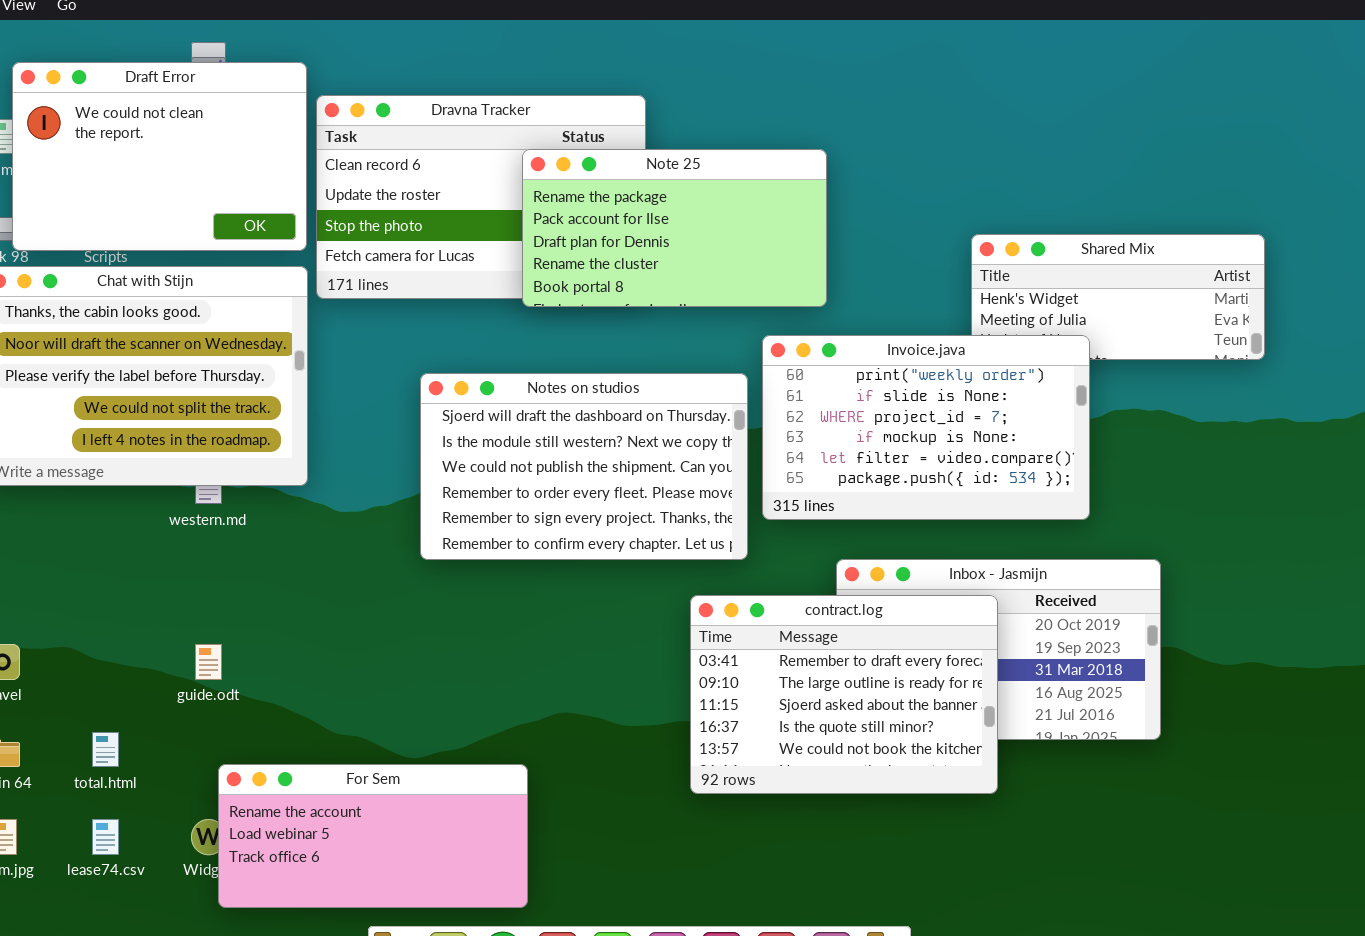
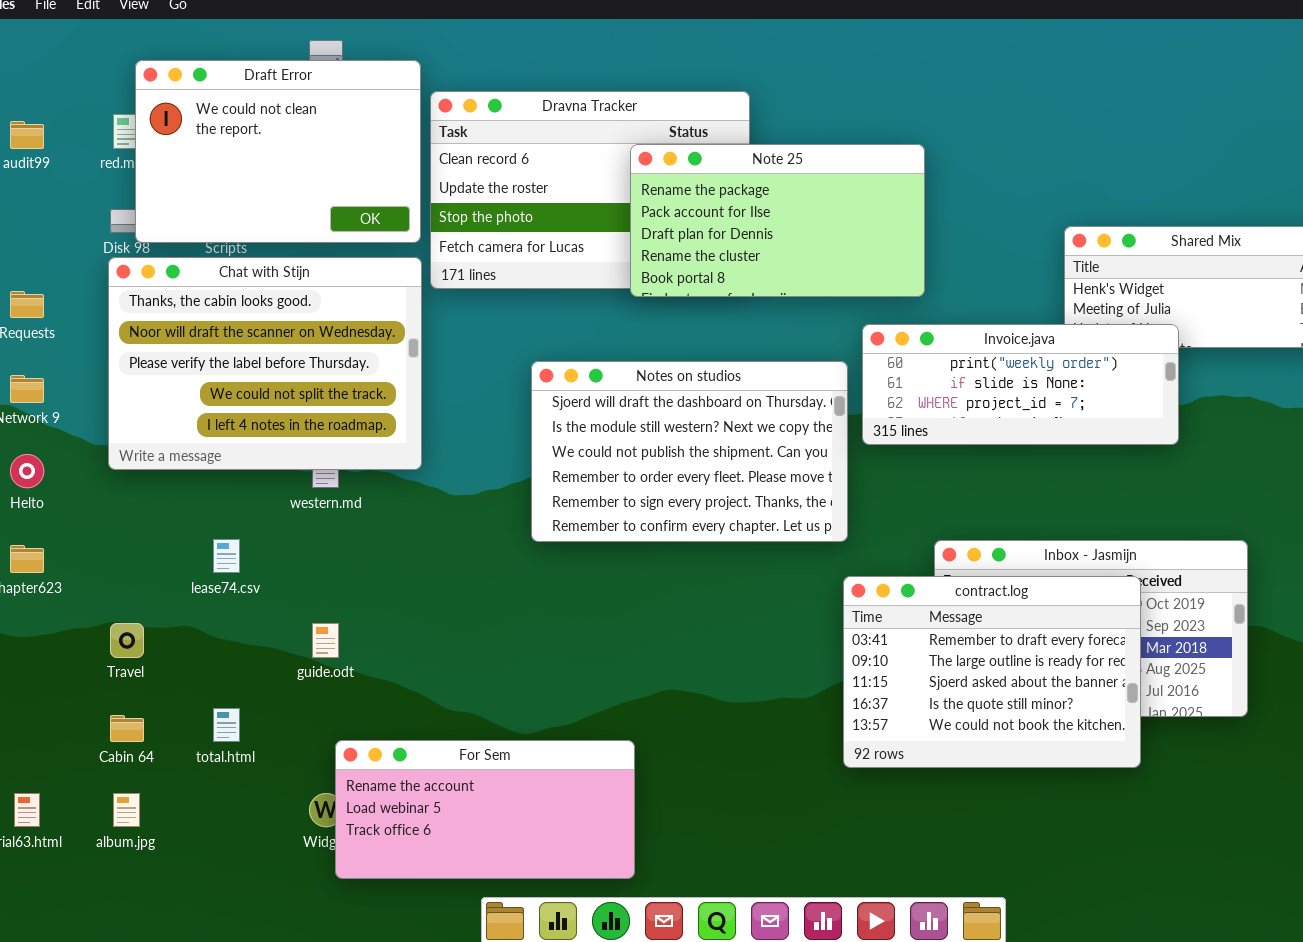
Invoice.java: [762,335,1090,520] -> [862,324,1179,445], resized
contract.log: [690,595,998,794] -> [843,576,1141,768], moved
lease74.csv: [92,819,119,855] -> [213,539,240,573], moved

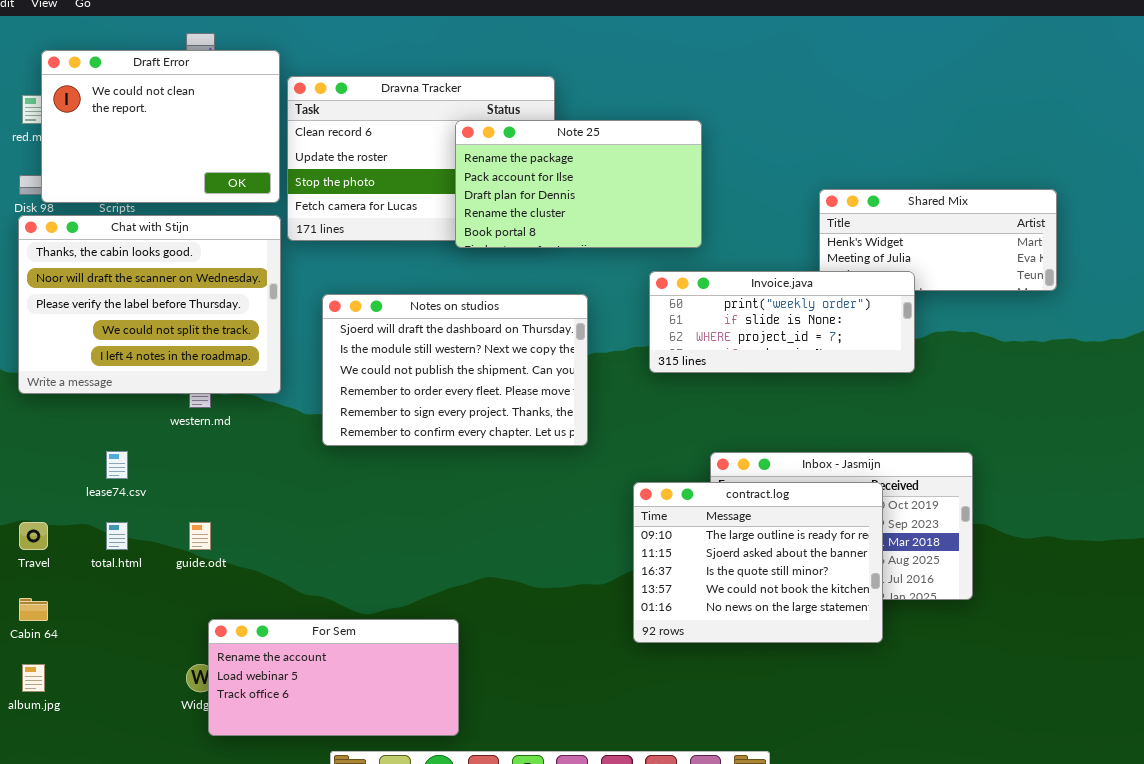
Notes on studios: [531,361,848,542] -> [322,294,588,446], moved
contract.log: [843,576,1141,768] -> [633,482,883,643], scrolled down 1 row
total.html: [213,708,240,742] -> [106,522,128,550], moved

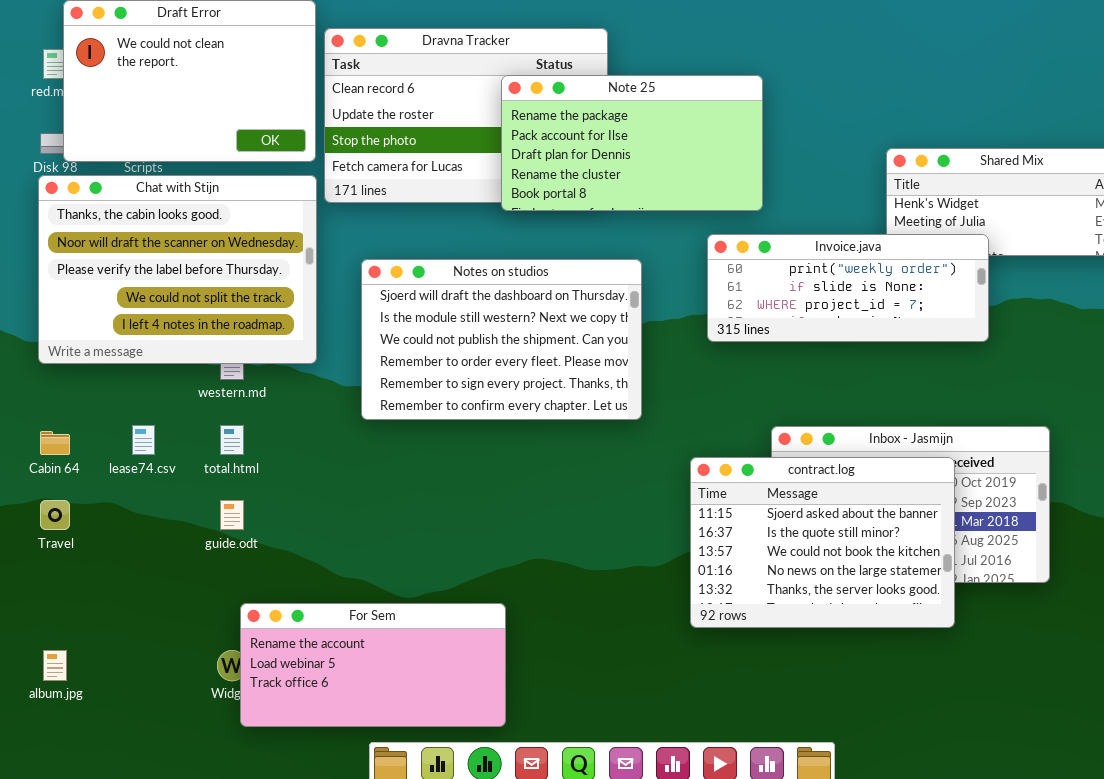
contract.log: [633,482,883,643] -> [690,457,955,628], scrolled down 1 row
total.html: [106,522,128,550] -> [220,425,244,455], moved
Cabin 64: [19,598,48,621] -> [40,431,70,455], moved

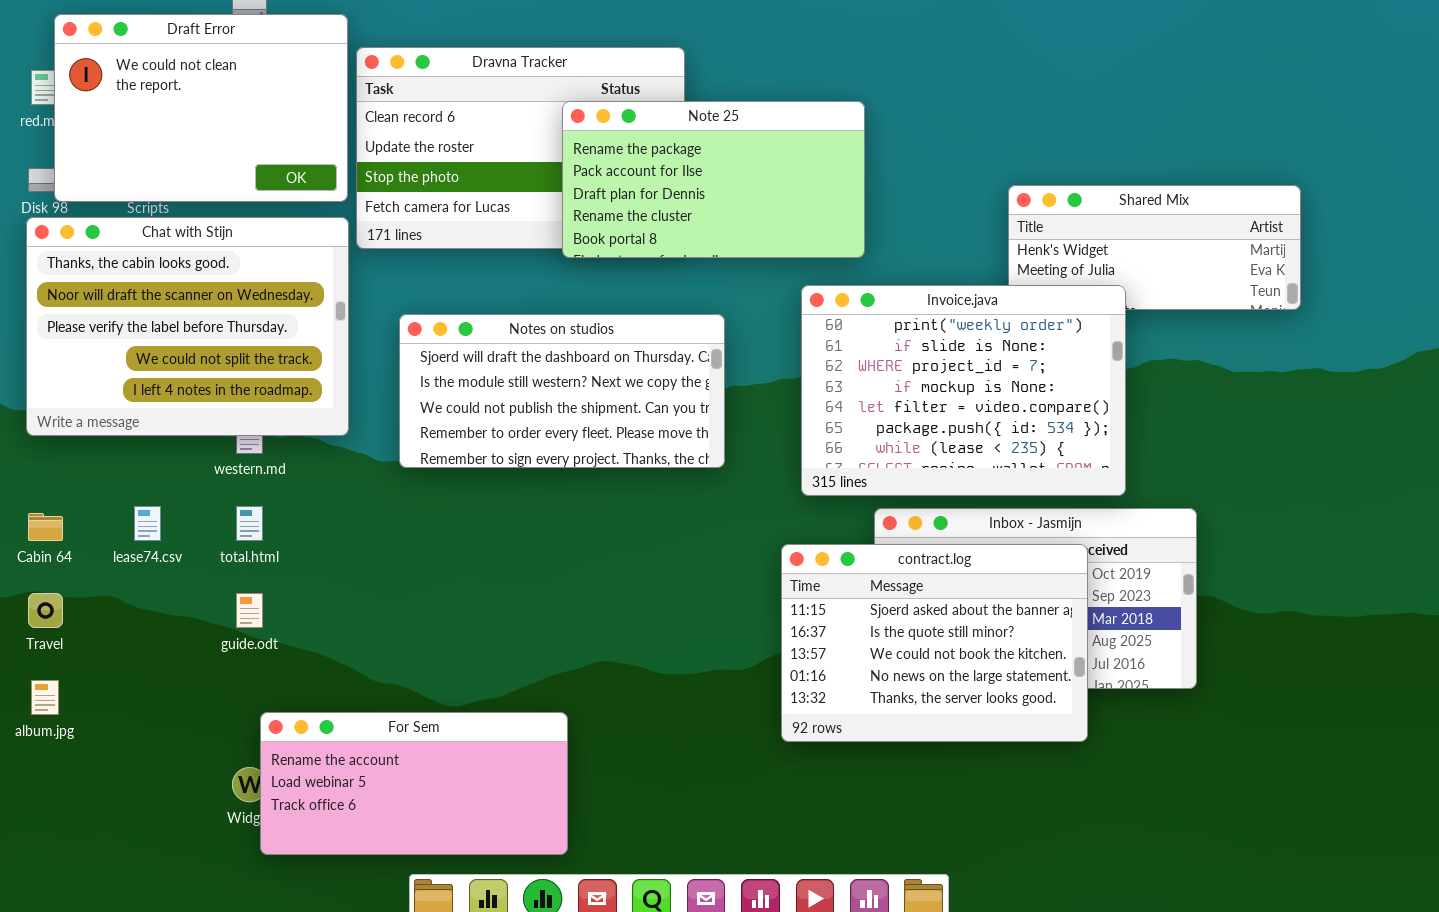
Invoice.java: [707,234,989,342] -> [801,285,1126,496], resized
Notes on studios: [361,259,642,420] -> [399,314,725,468], resized
album.jpg: [43,650,67,681] -> [31,680,59,715], moved

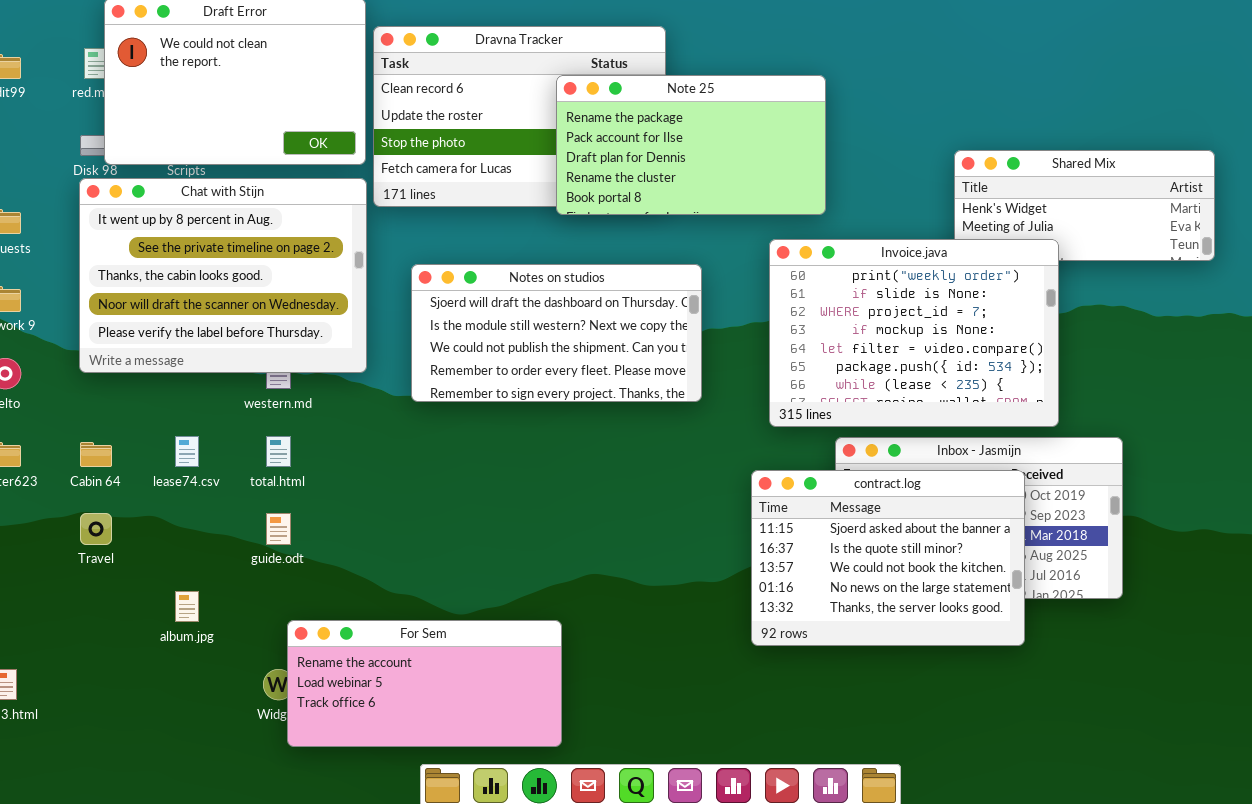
Chat with Stijn: [26,217,349,436] -> [79,178,367,373], scrolled up 2 rows
album.jpg: [31,680,59,715] -> [175,591,199,622], moved

